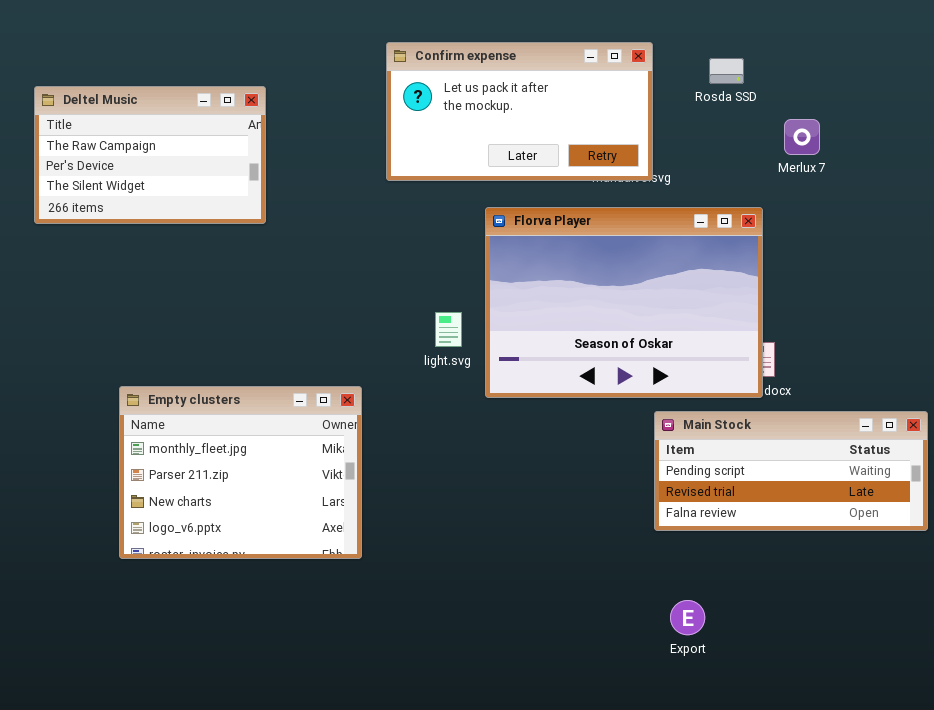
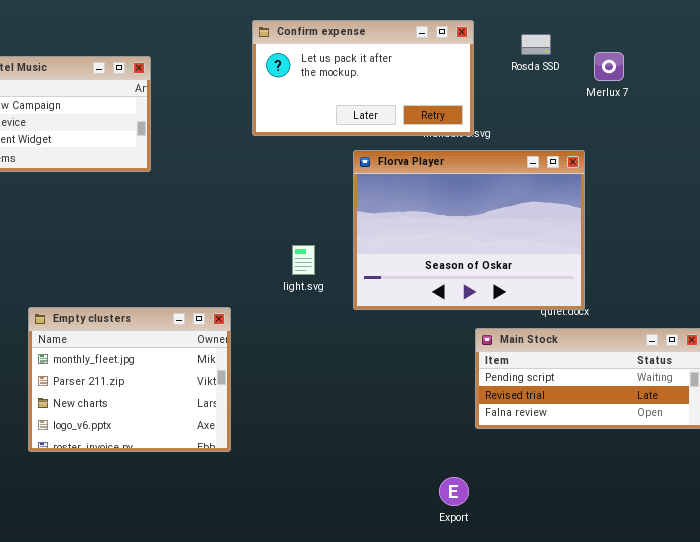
Merlux 7: [784,119,820,155] -> [594,52,624,81], moved
Florva Player: [485,207,763,398] -> [353,150,585,310], moved
Export: [670,600,705,635] -> [439,477,469,506], moved

